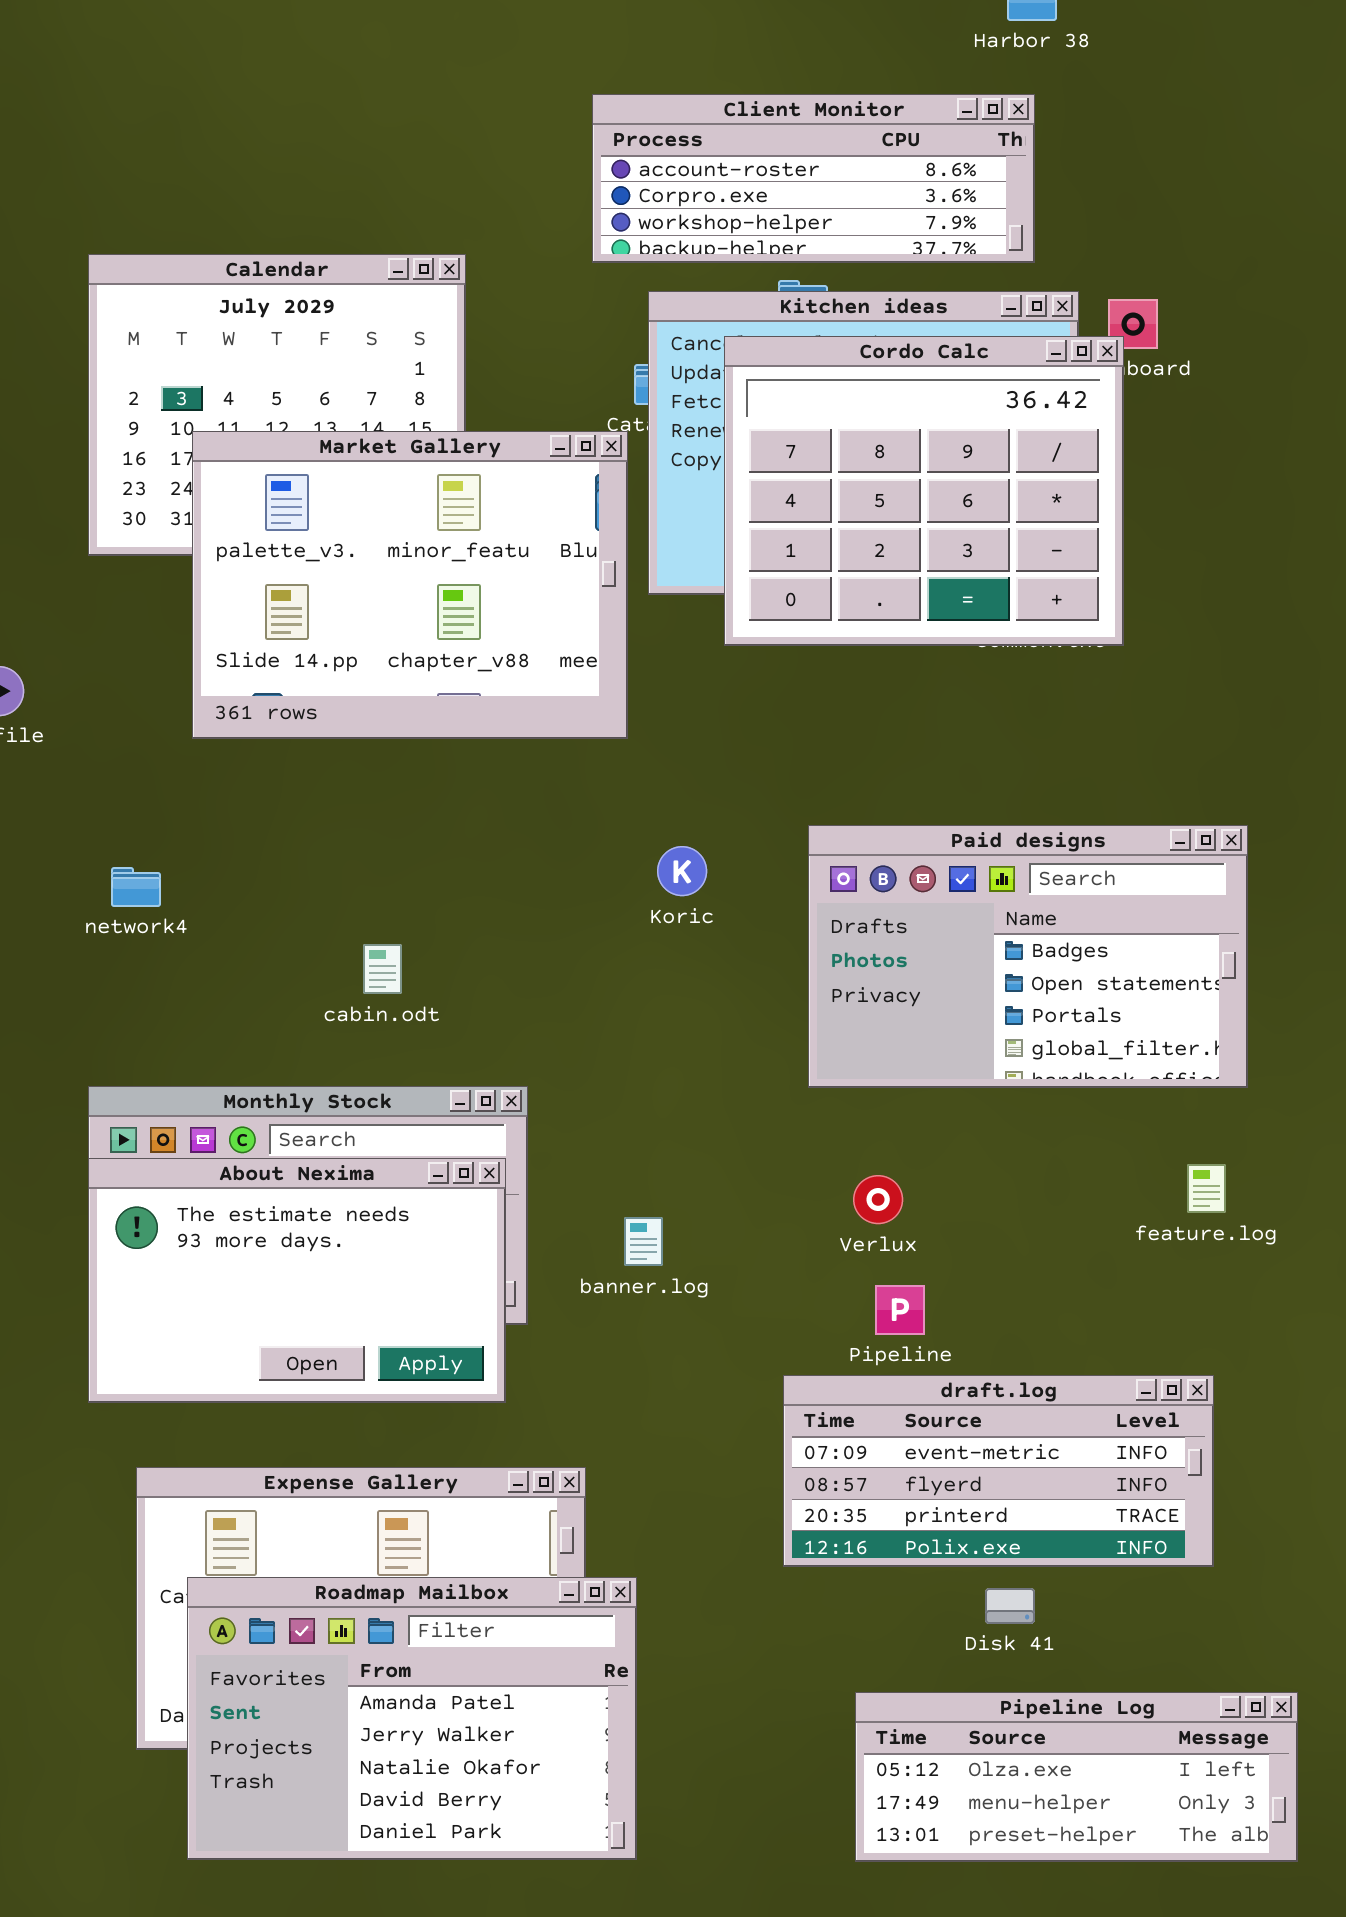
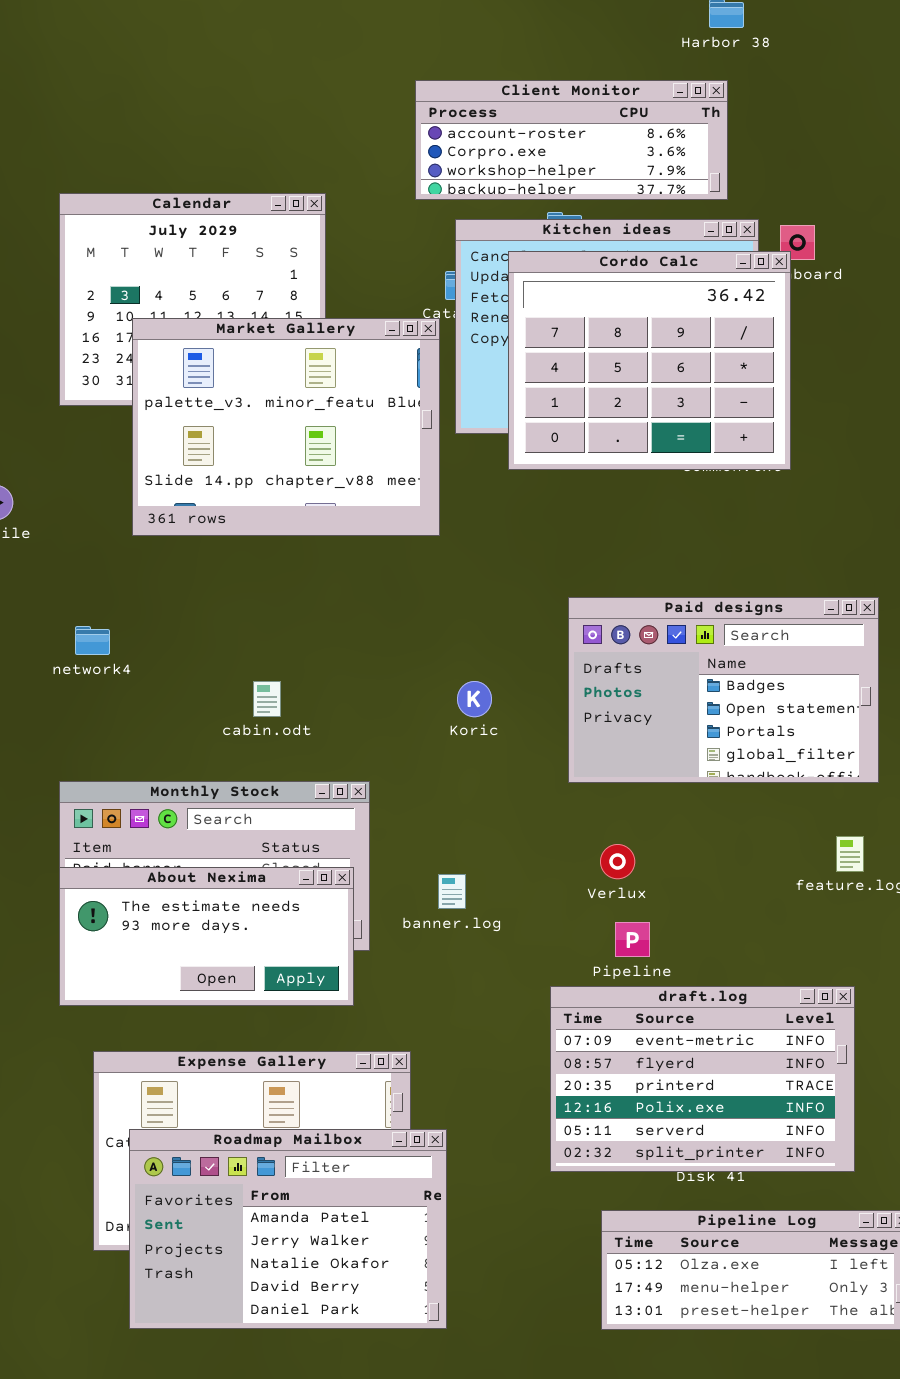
Koric: [657,846,707,896] -> [457,681,492,717], moved
About Nexima: [88,1158,506,1403] -> [59,867,354,1006], resized
draft.log: [783,1375,1214,1567] -> [550,986,855,1172], resized

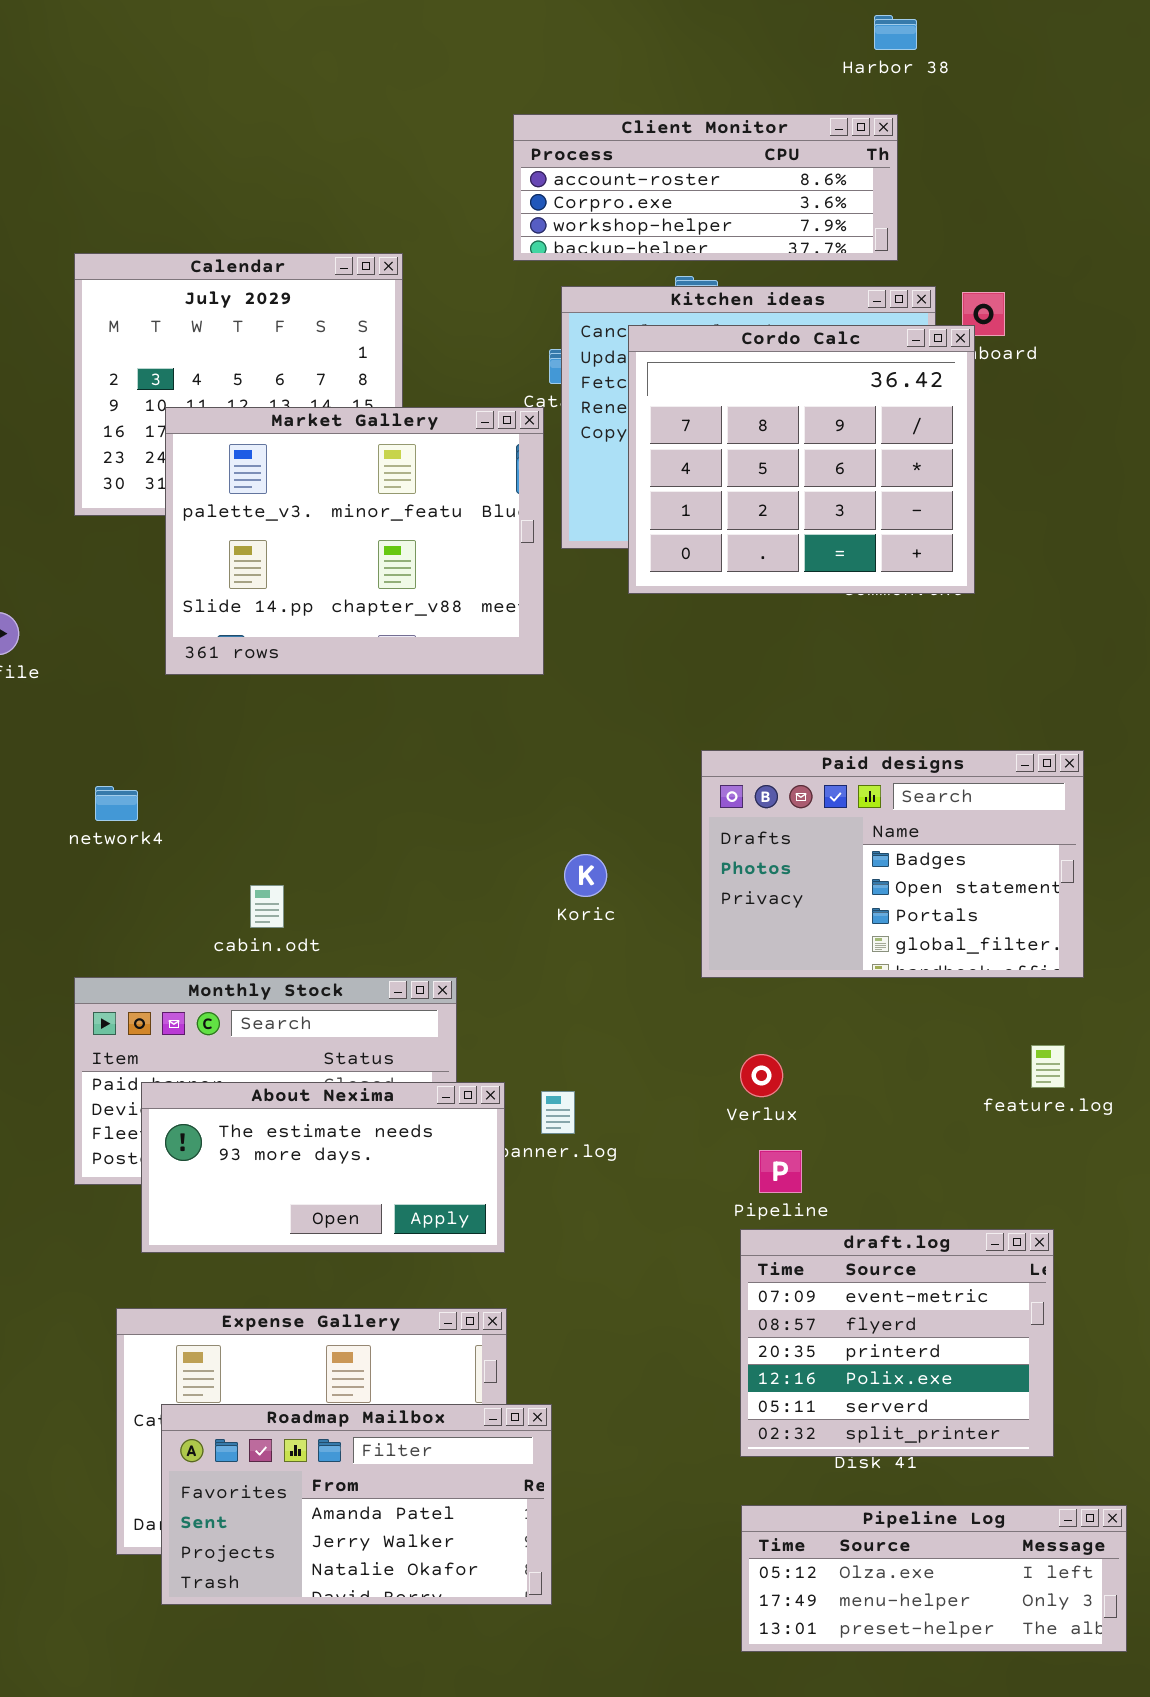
cabin.odt: [253,681,281,717] -> [250,885,284,928], moved
About Nexima: [59,867,354,1006] -> [141,1082,505,1253], moved
draft.log: [550,986,855,1172] -> [740,1229,1054,1457], resized
Roadmap Mailbox: [129,1129,447,1329] -> [161,1404,552,1605], resized

